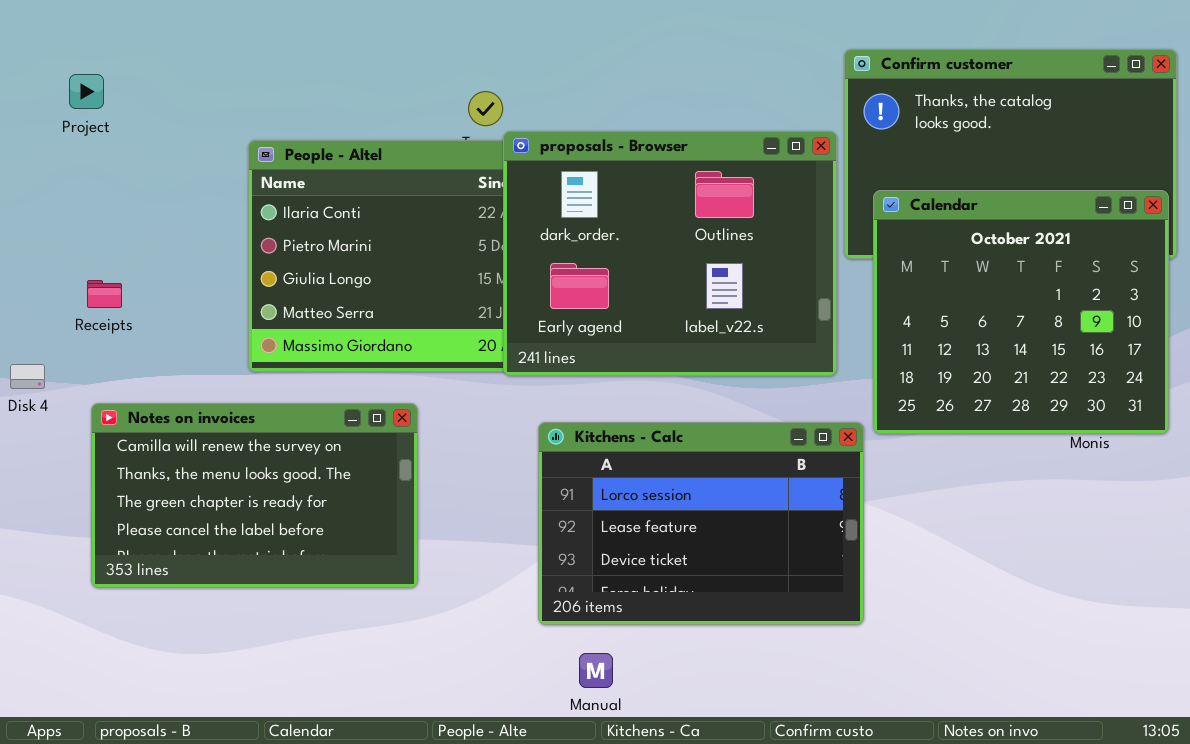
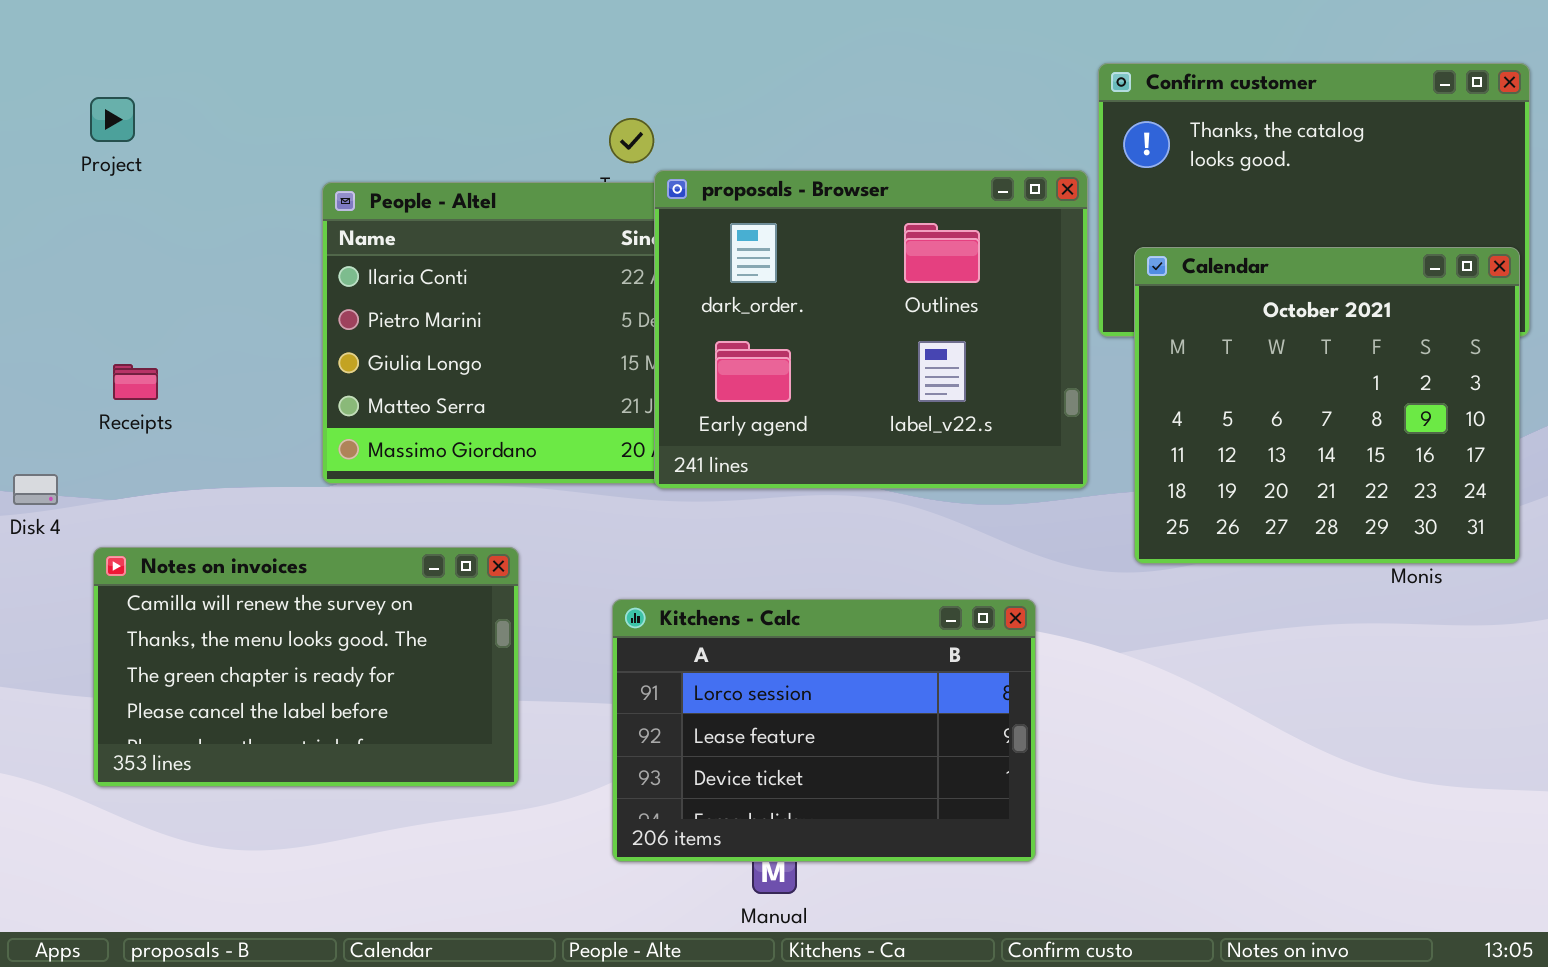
Notes on invoices: [91,403,418,588] -> [93,547,519,787], moved
Kitchens - Calc: [538,422,864,625] -> [612,599,1036,862], moved

